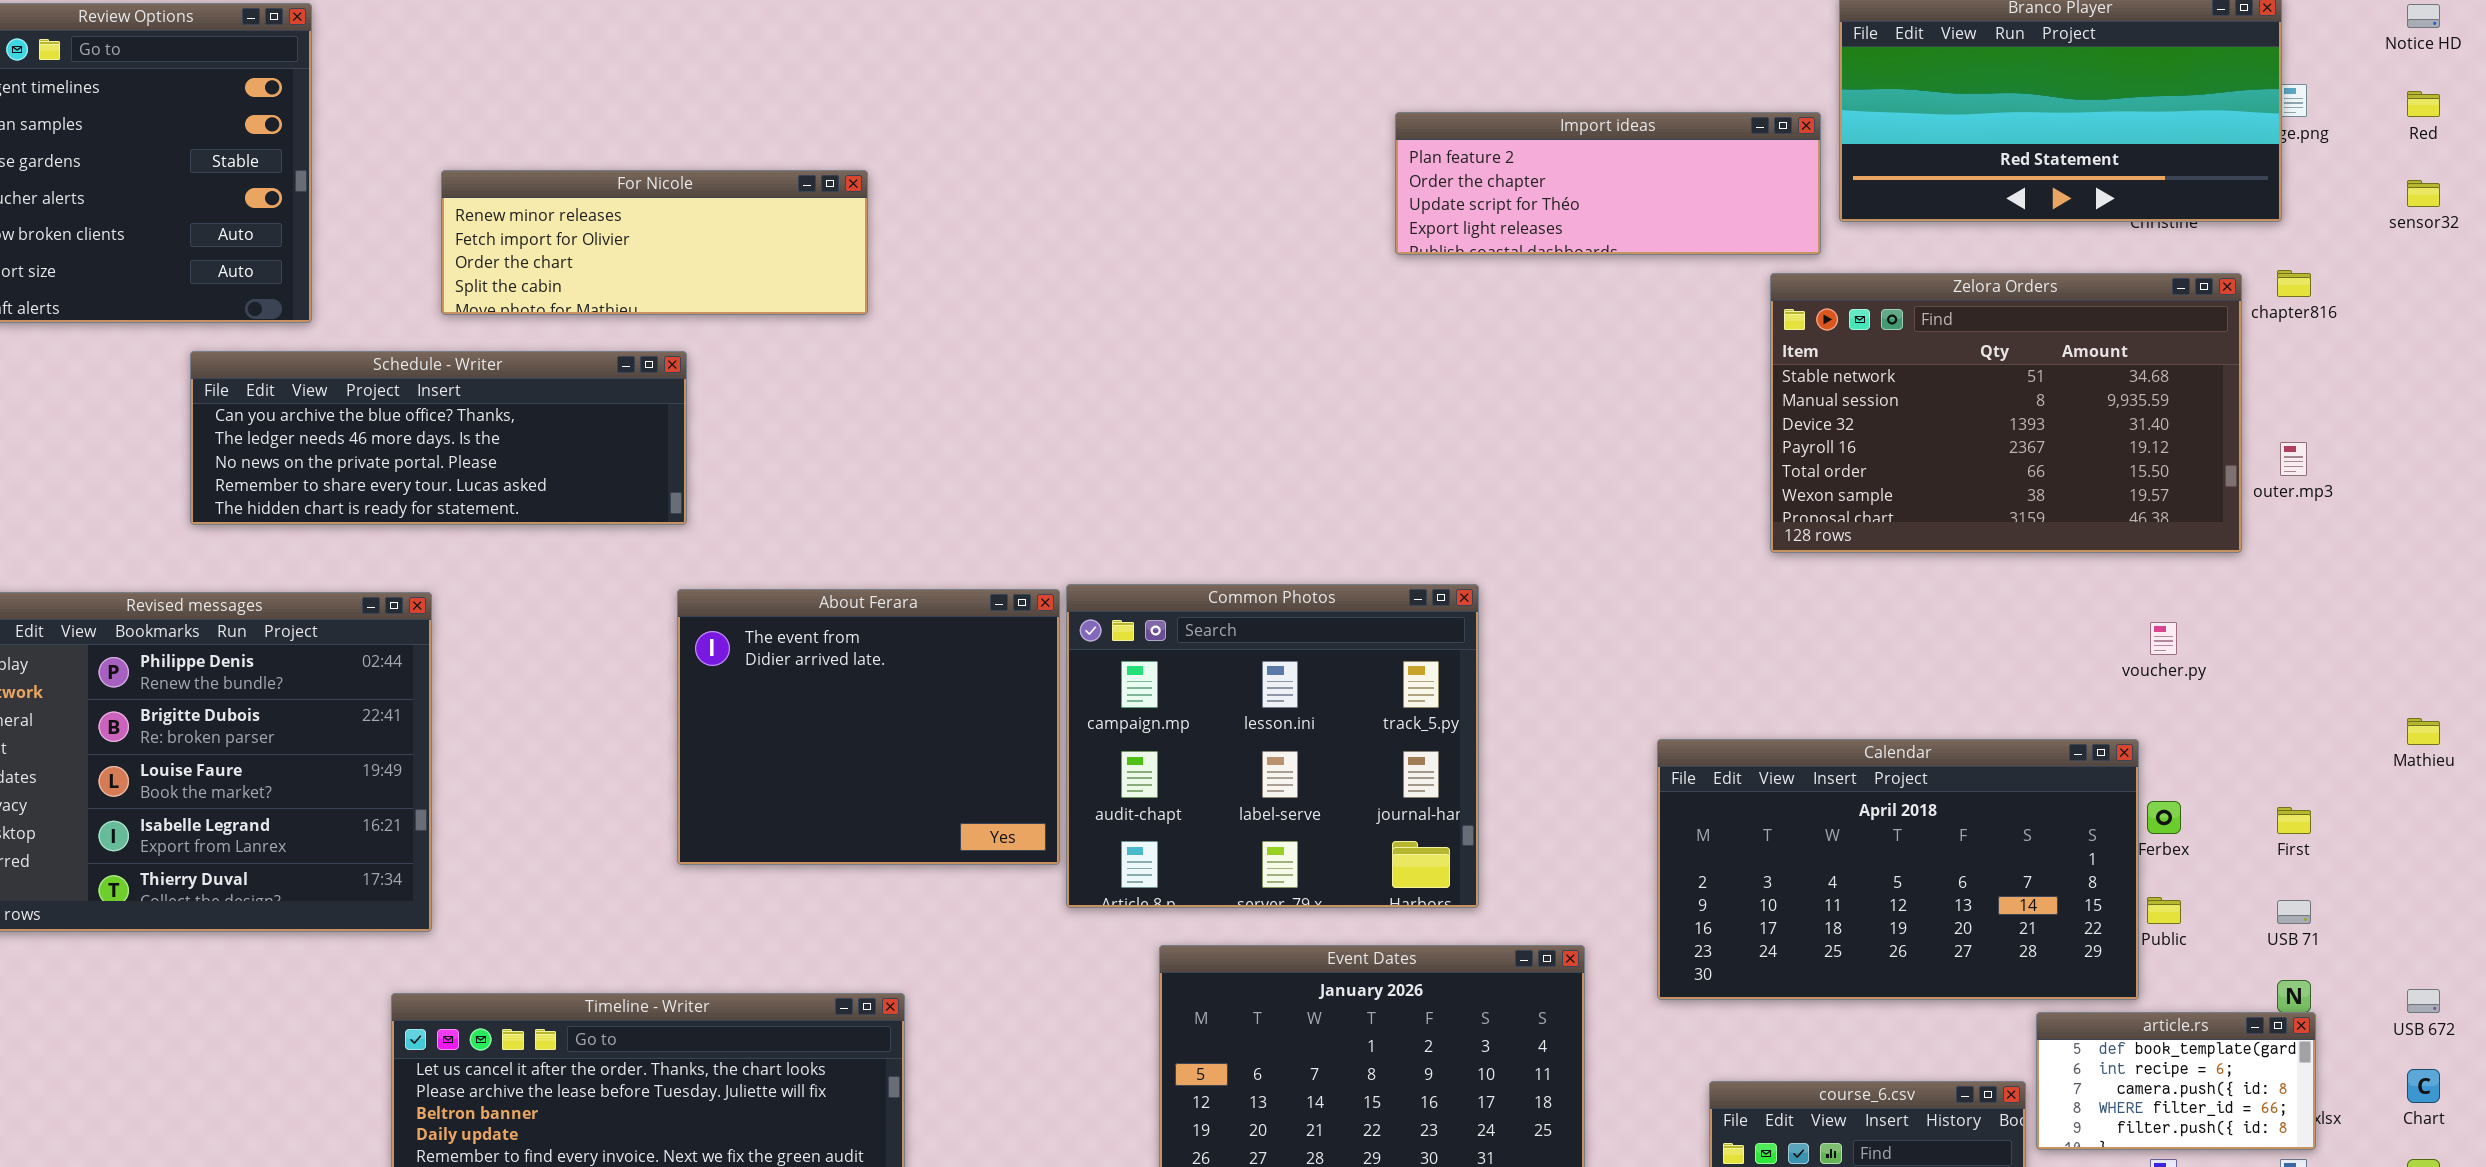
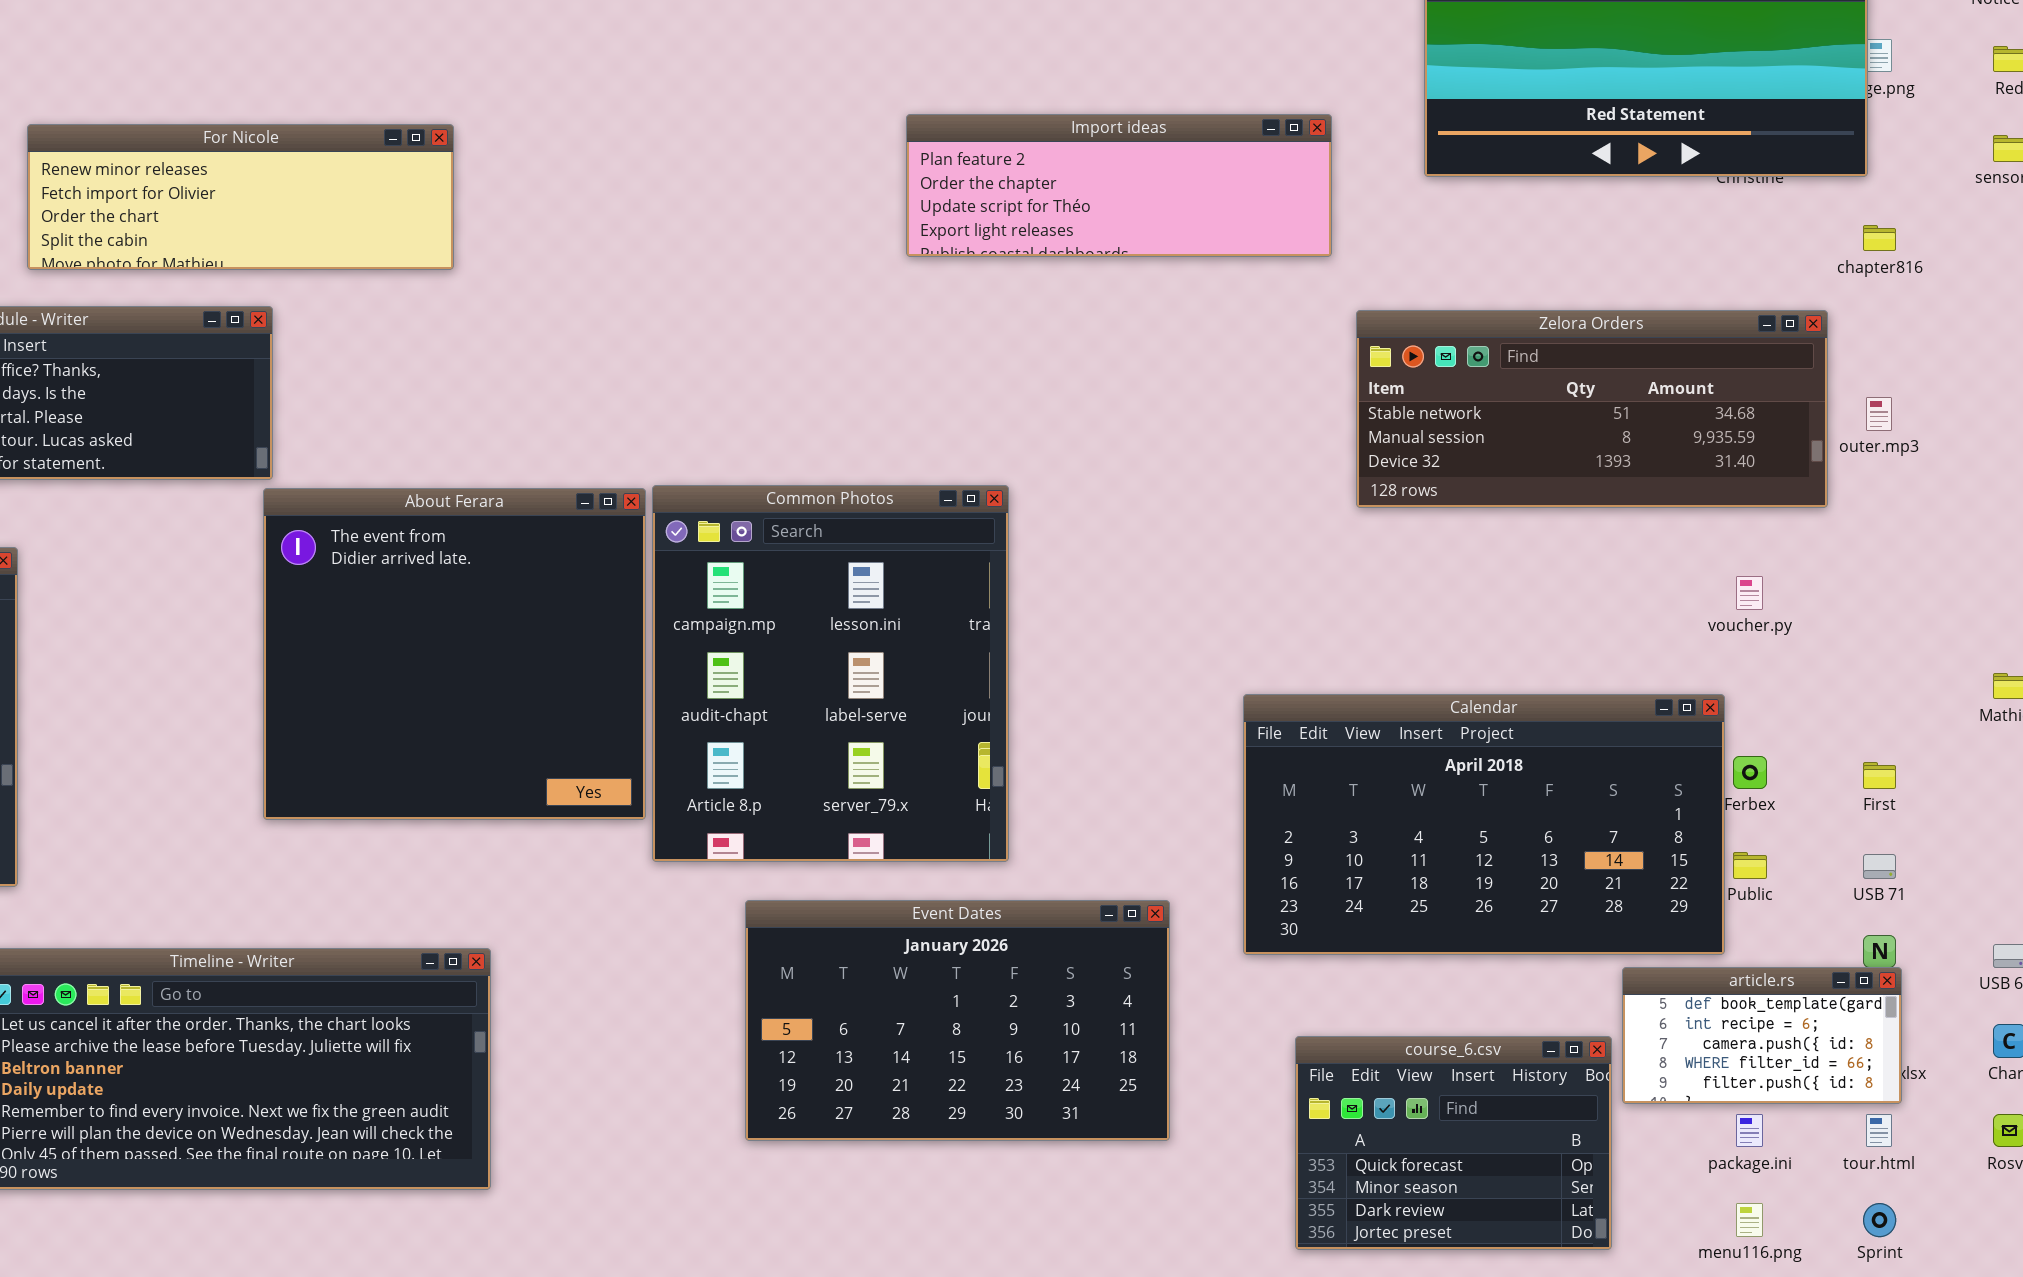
Import ideas: [1395,112,1821,255] -> [906,114,1332,257], moved
Zelora Orders: [1770,273,2242,553] -> [1356,310,1828,508], resized
Common Photos: [1066,584,1479,908] -> [652,485,1009,862], resized
About Ferara: [677,589,1060,865] -> [263,488,646,820], resized

